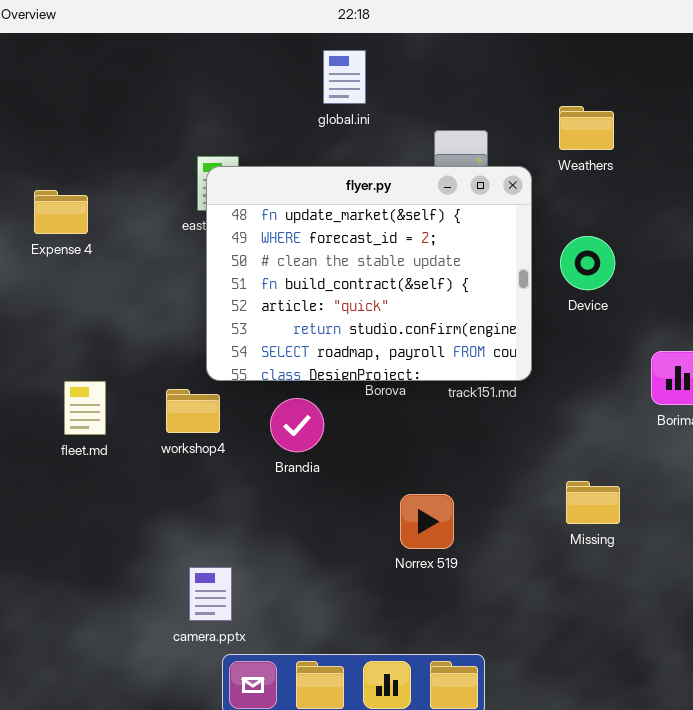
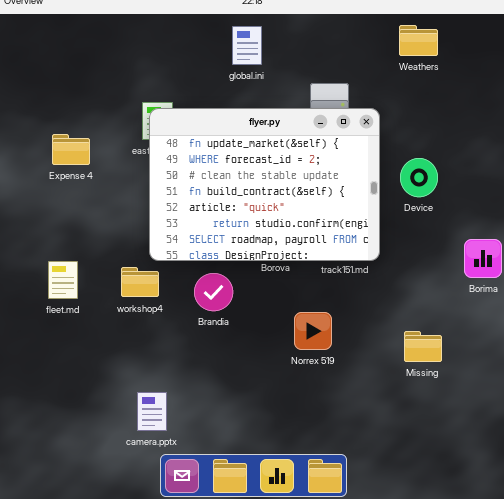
Weathers: [559,106,614,150] -> [399,25,438,56], moved
Expense 4: [34,190,88,234] -> [52,134,90,165], moved
Norrex 519: [400,494,454,549] -> [294,312,332,350], moved

